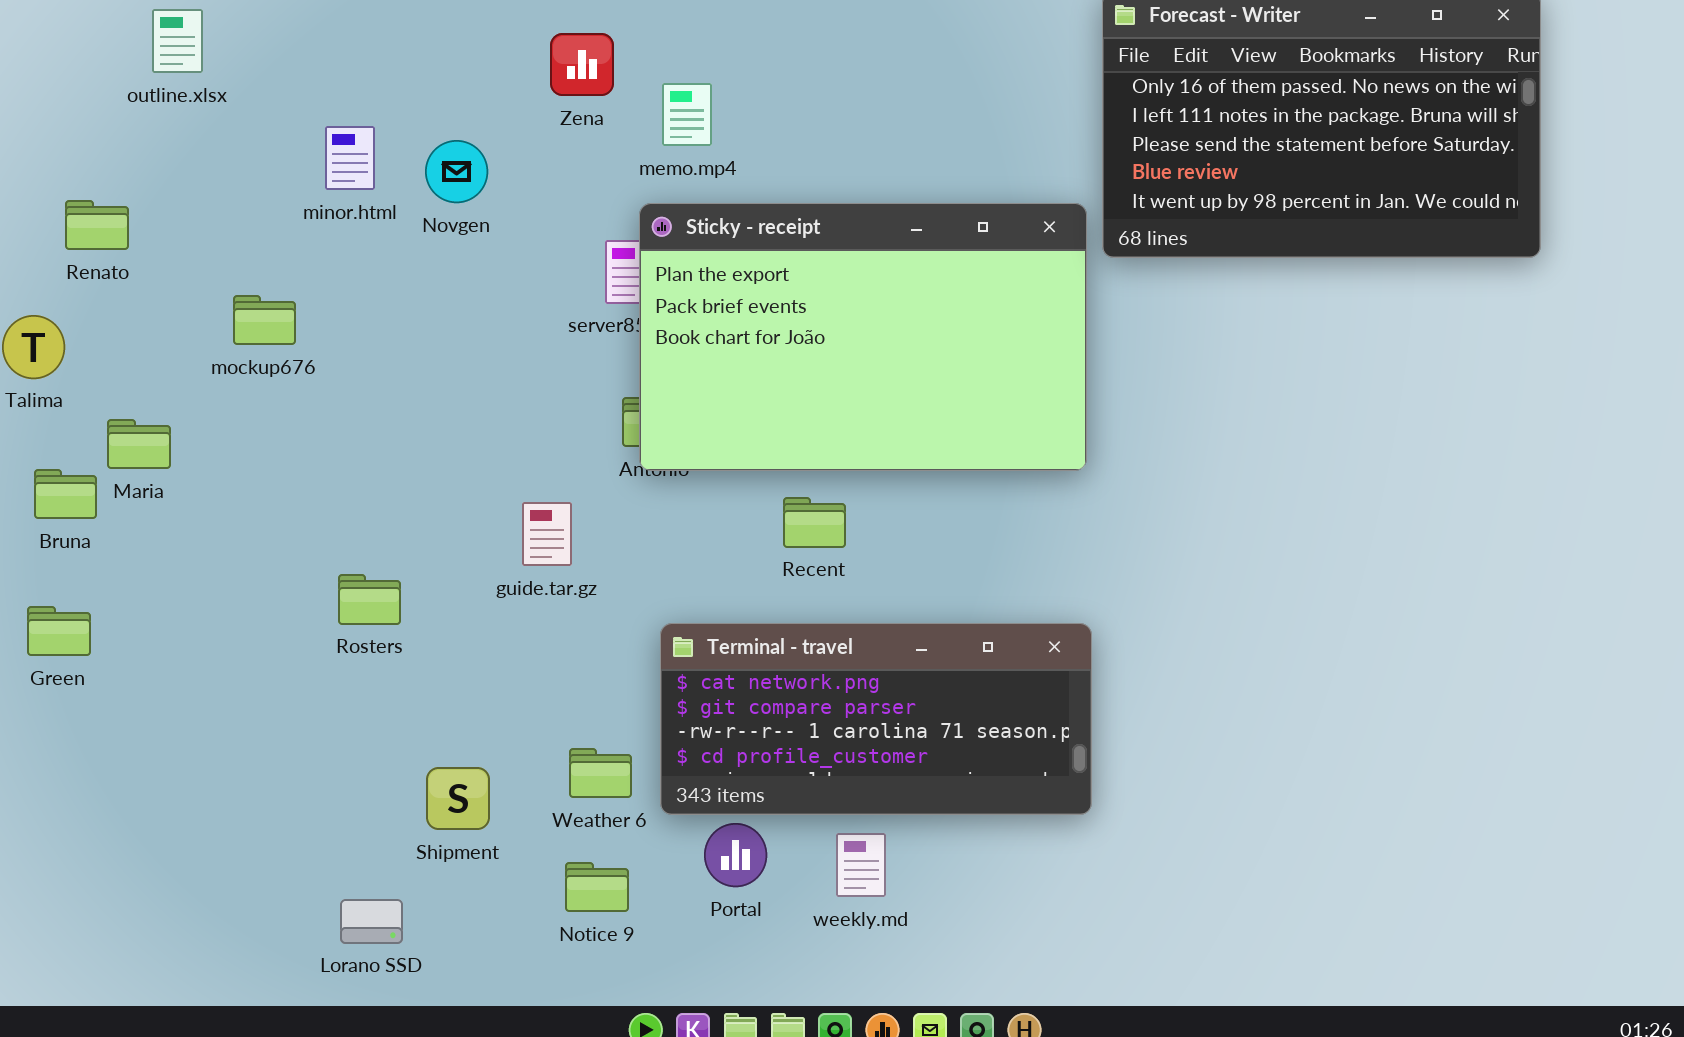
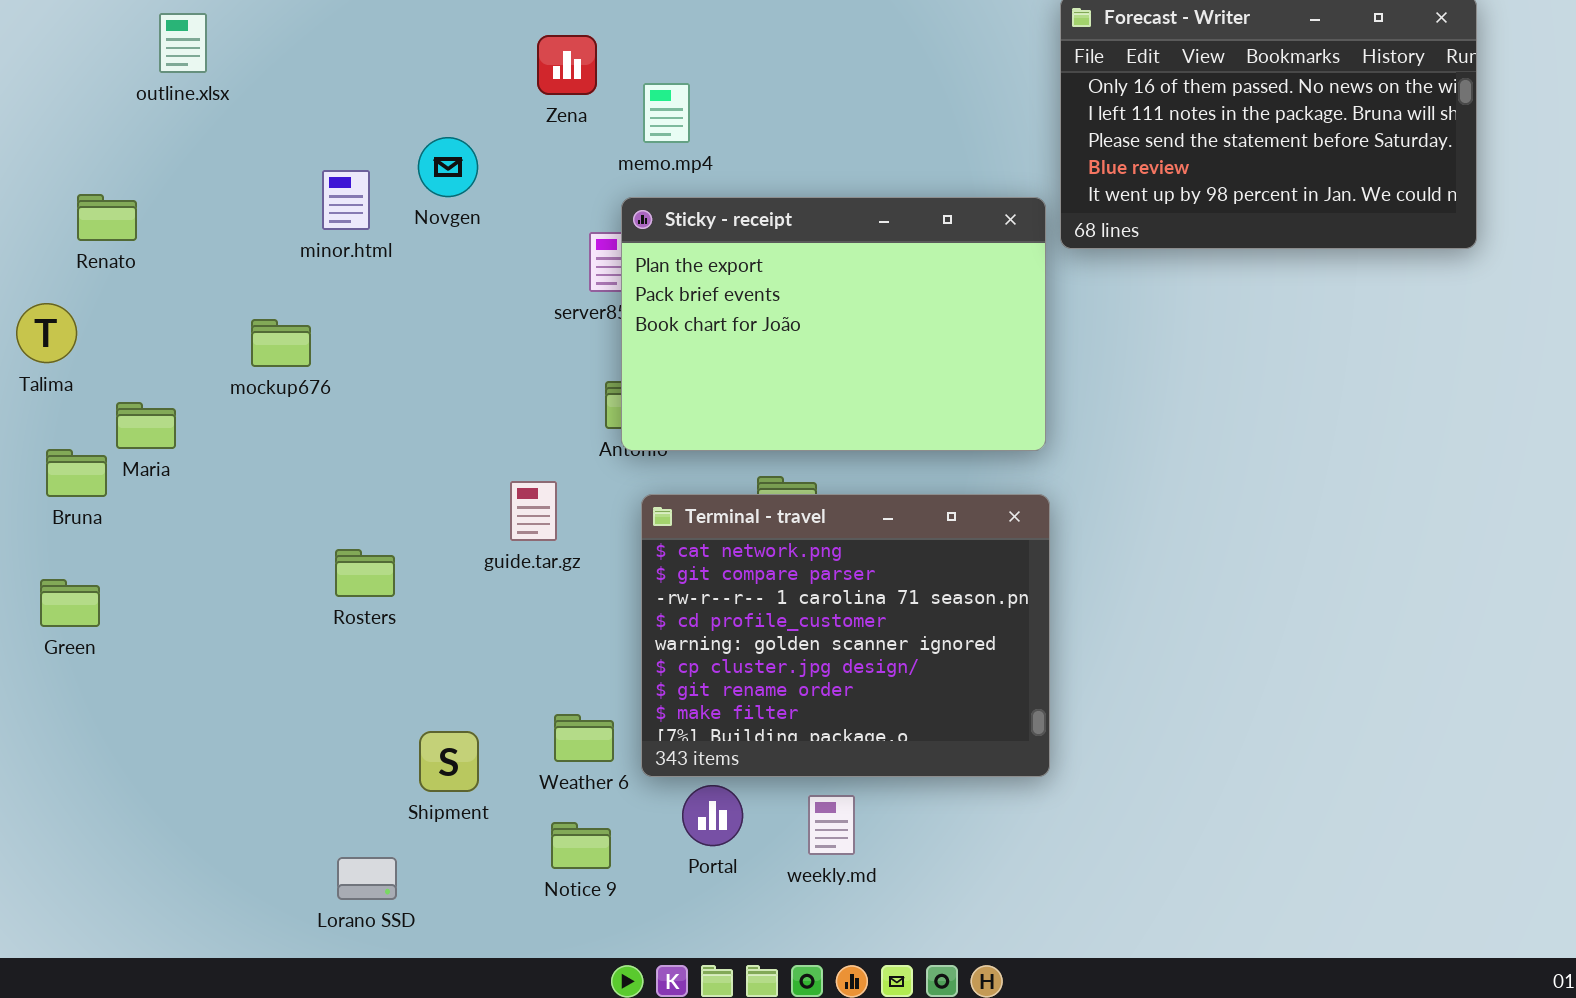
minor.html: [325,126,375,190] -> [322,170,370,230], moved
mockup676: [233,295,296,345] -> [251,319,311,367], moved
Terminal - travel: [660,623,1092,815] -> [641,494,1050,777], resized

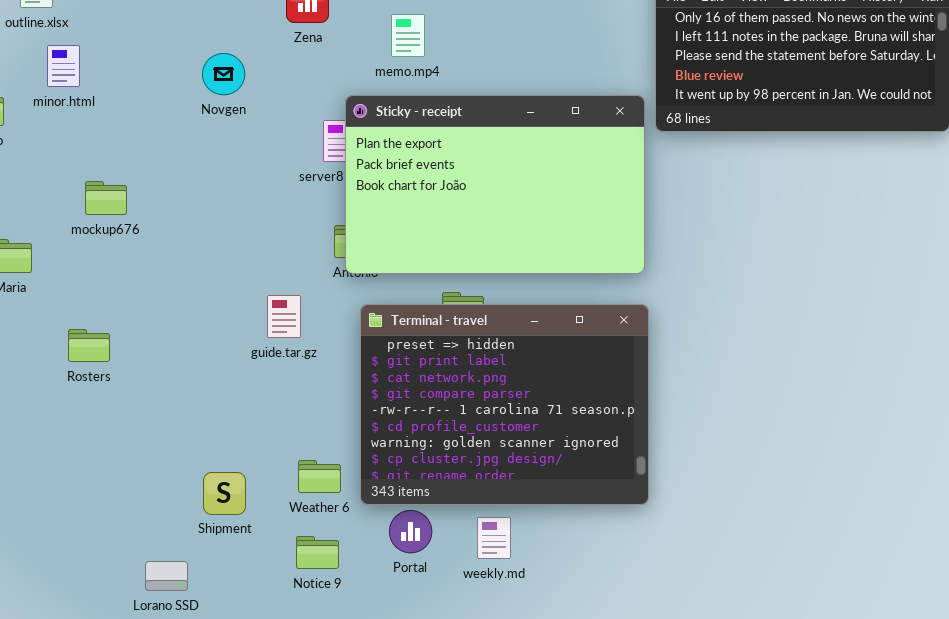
memo.mp4: [643,83,690,143] -> [391,14,425,57], moved
minor.html: [322,170,370,230] -> [47,45,80,87], moved
Terminal - travel: [641,494,1050,777] -> [360,304,649,505], scrolled up 2 rows
Rosters: [335,549,395,597] -> [68,329,110,362], moved

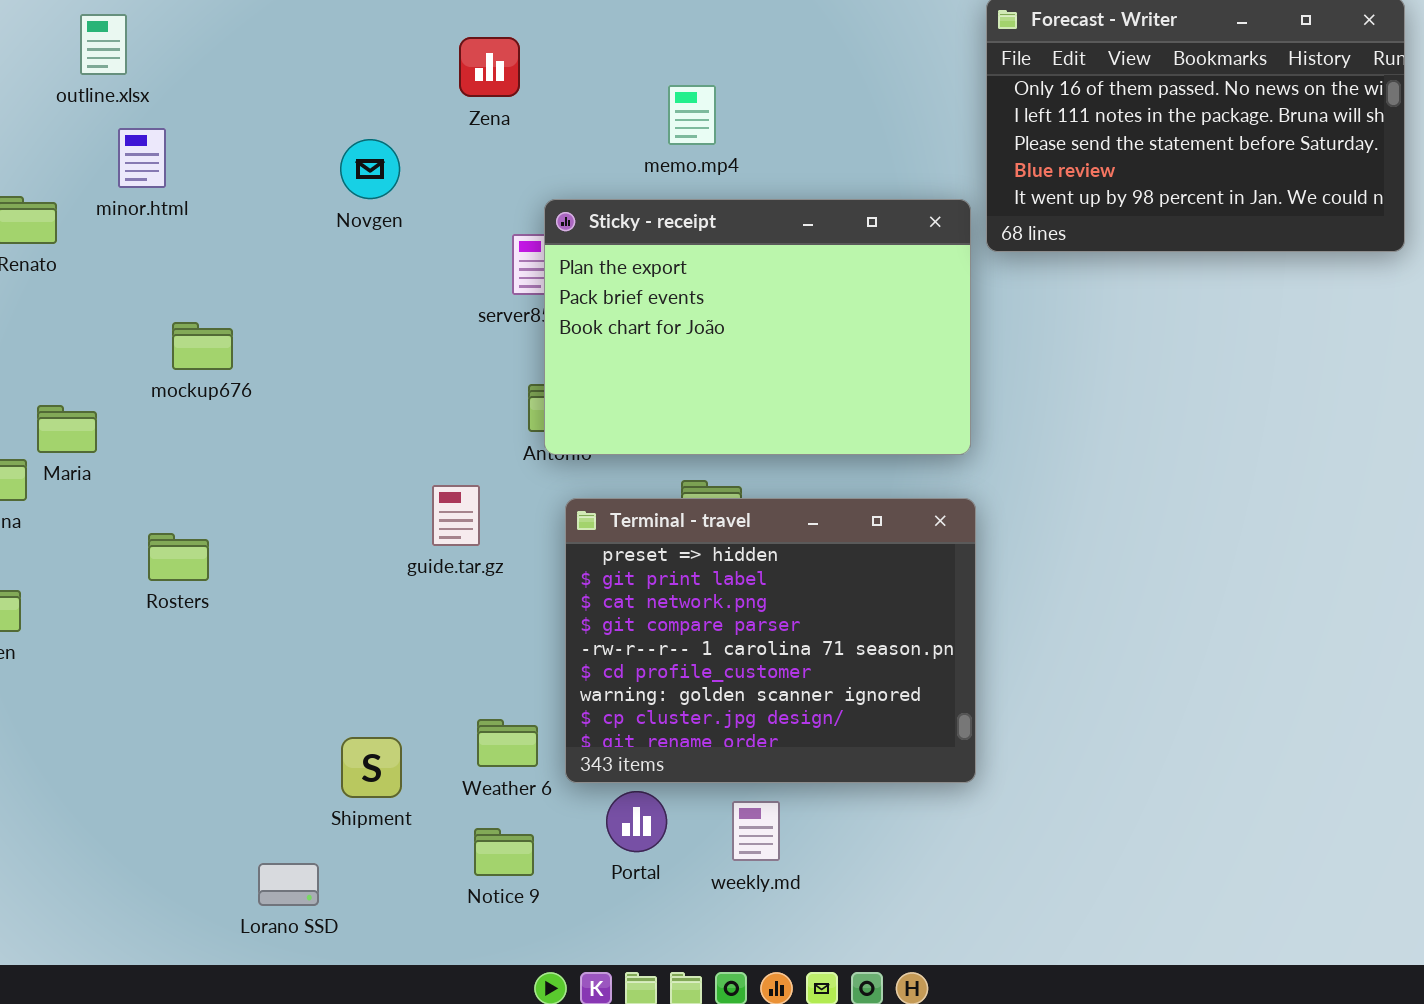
memo.mp4: [391,14,425,57] -> [668,85,716,145], moved

